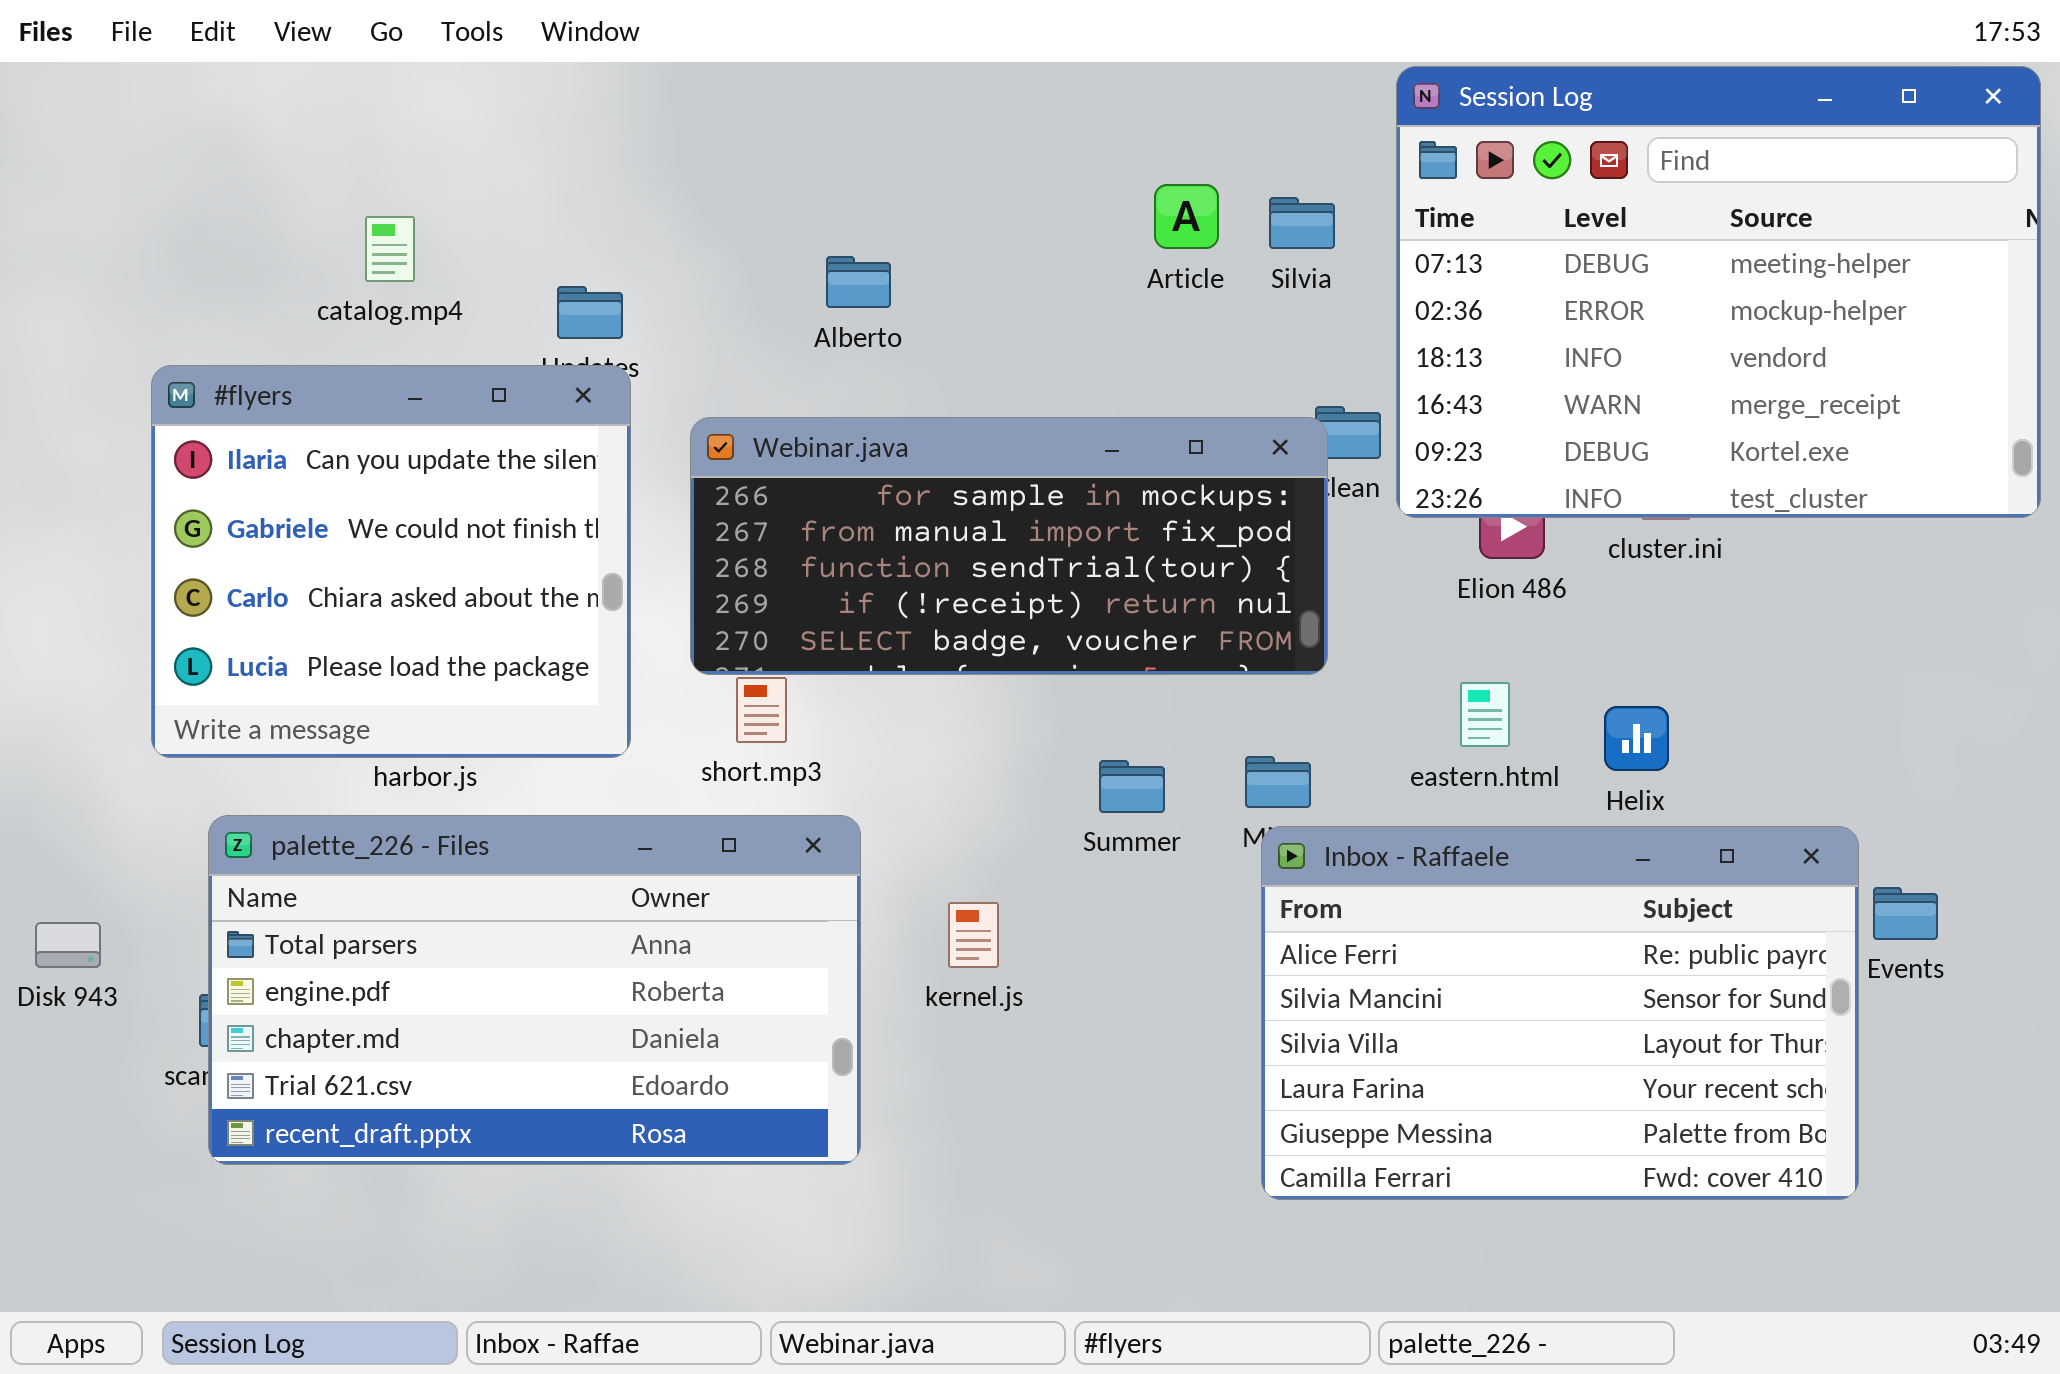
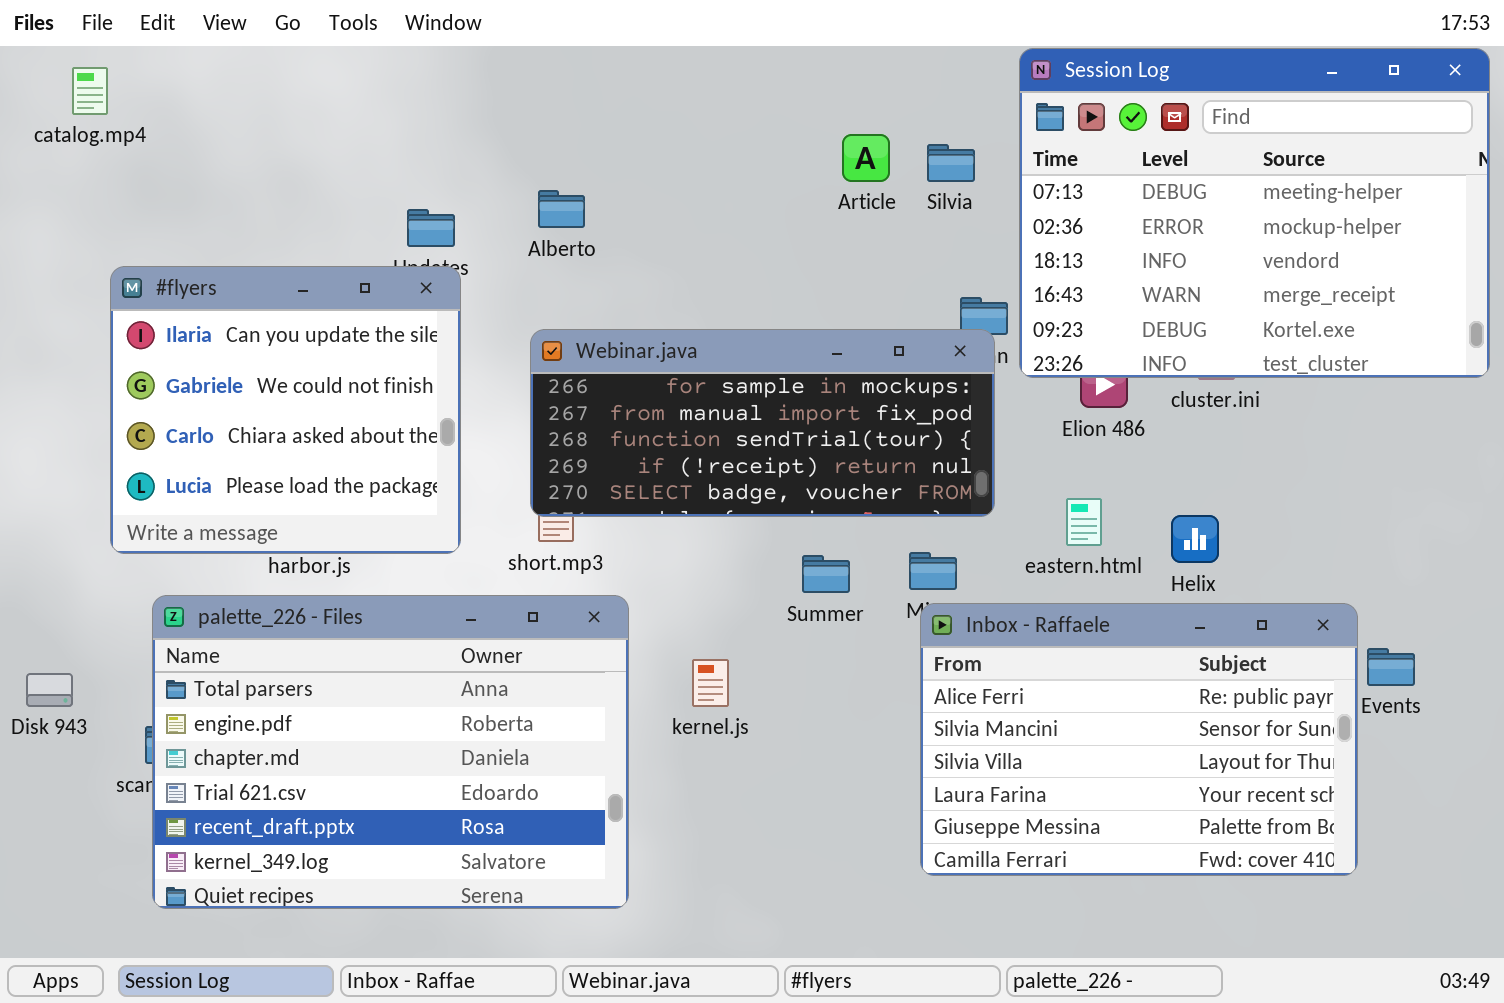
catalog.mp4: [365,216,415,282] -> [72,67,108,115], moved
Alberto: [826,256,891,308] -> [538,190,585,228], moved
Webinar.java: [690,417,1328,675] -> [530,329,995,517], moved
palette_226 - Files: [208,815,861,1165] -> [152,595,629,909], resized

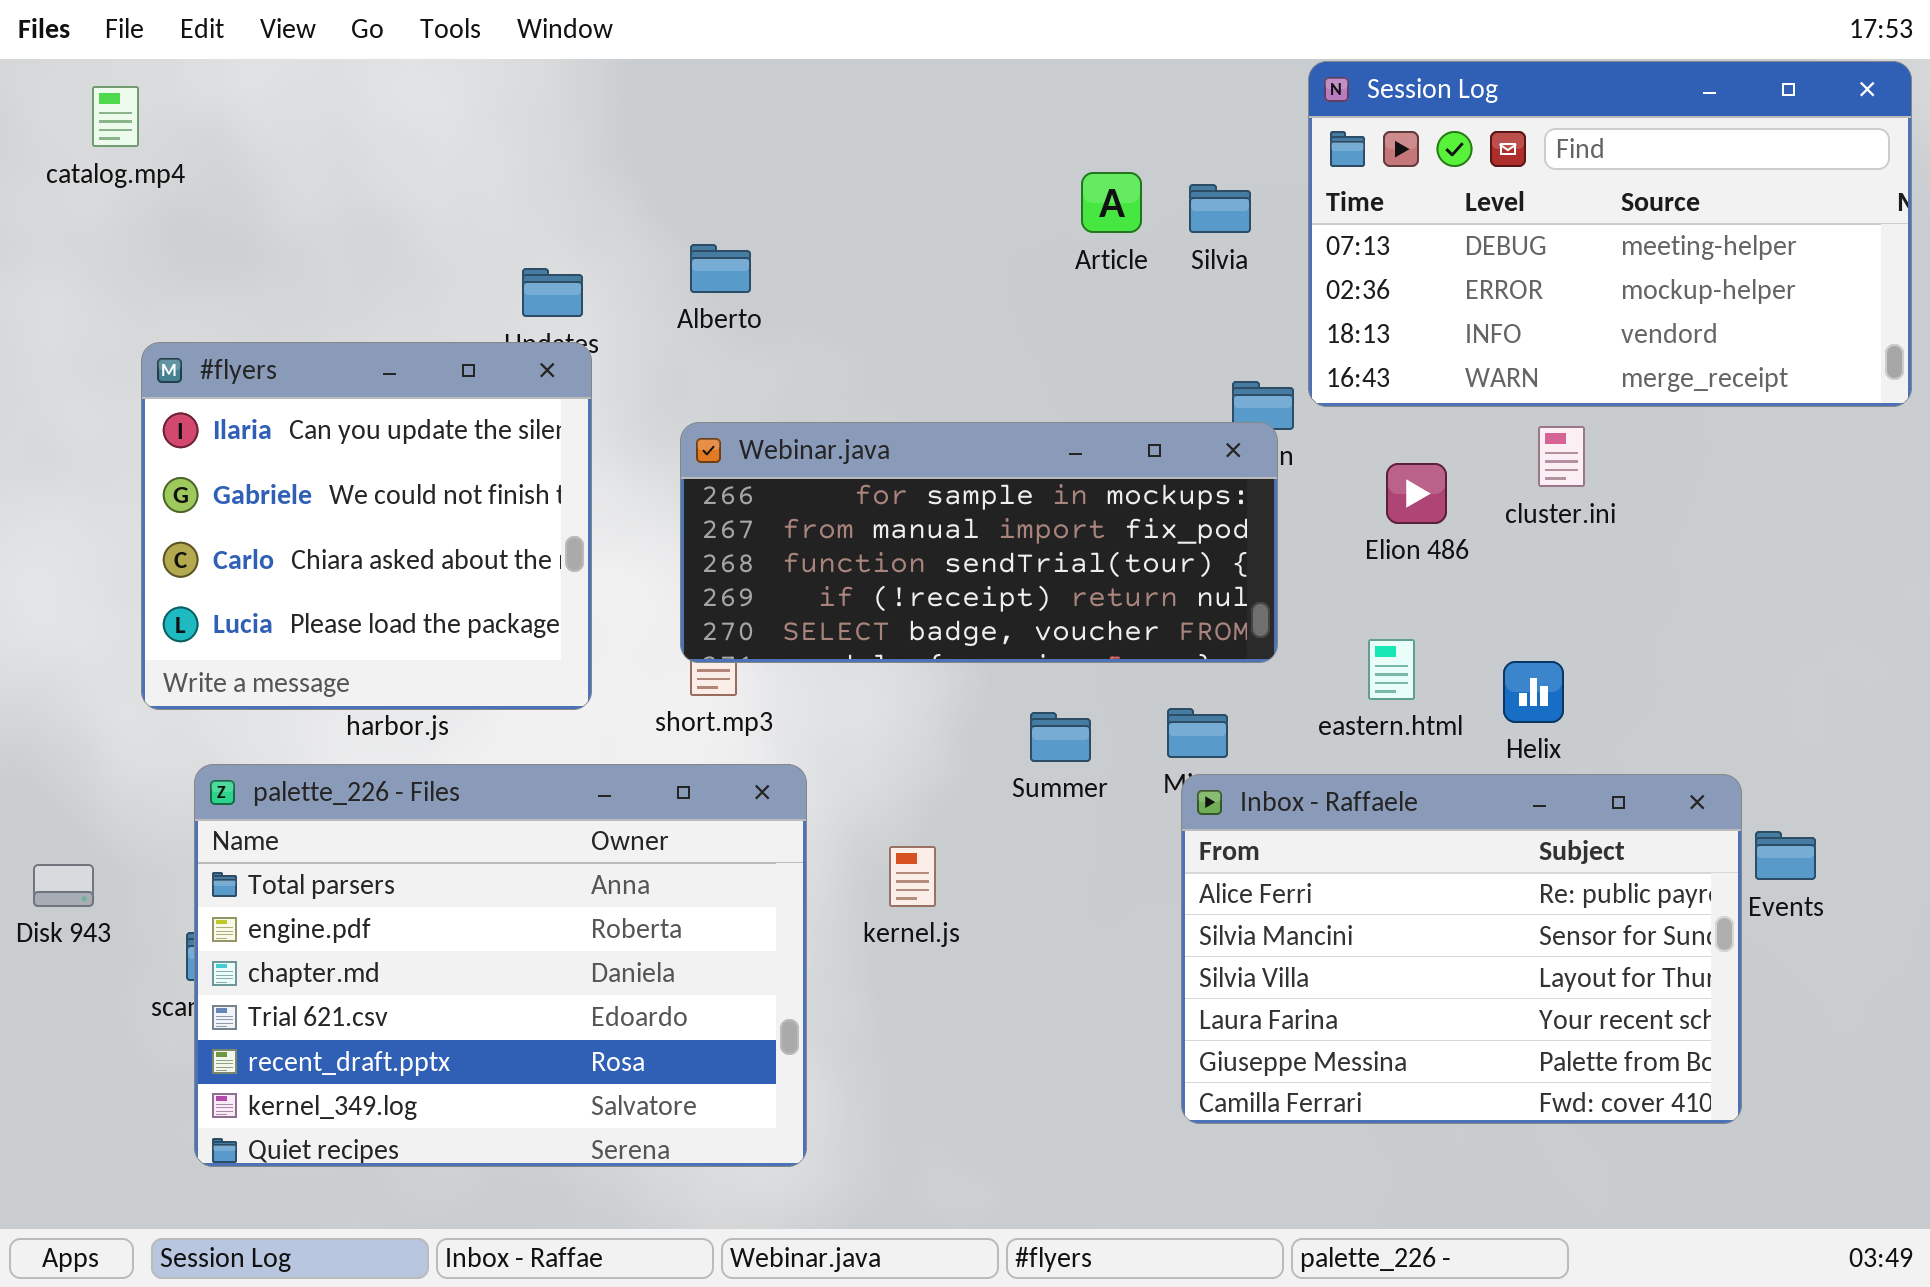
Session Log: [1019,48,1490,378] -> [1308,61,1912,407], resized

